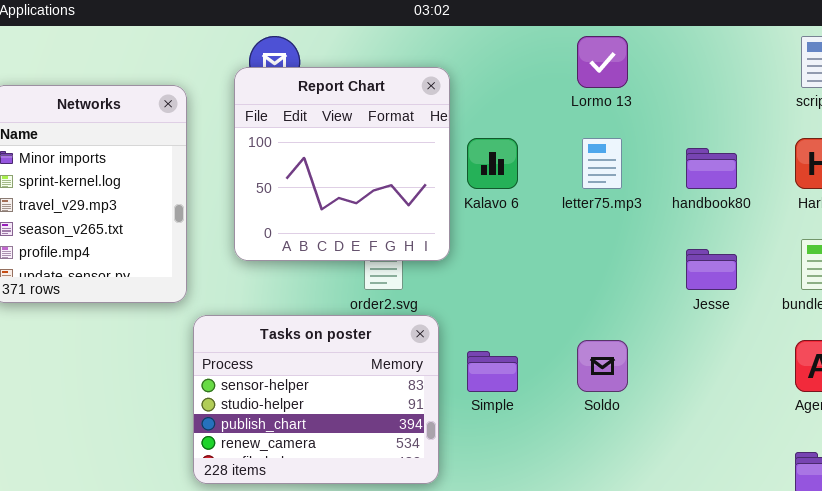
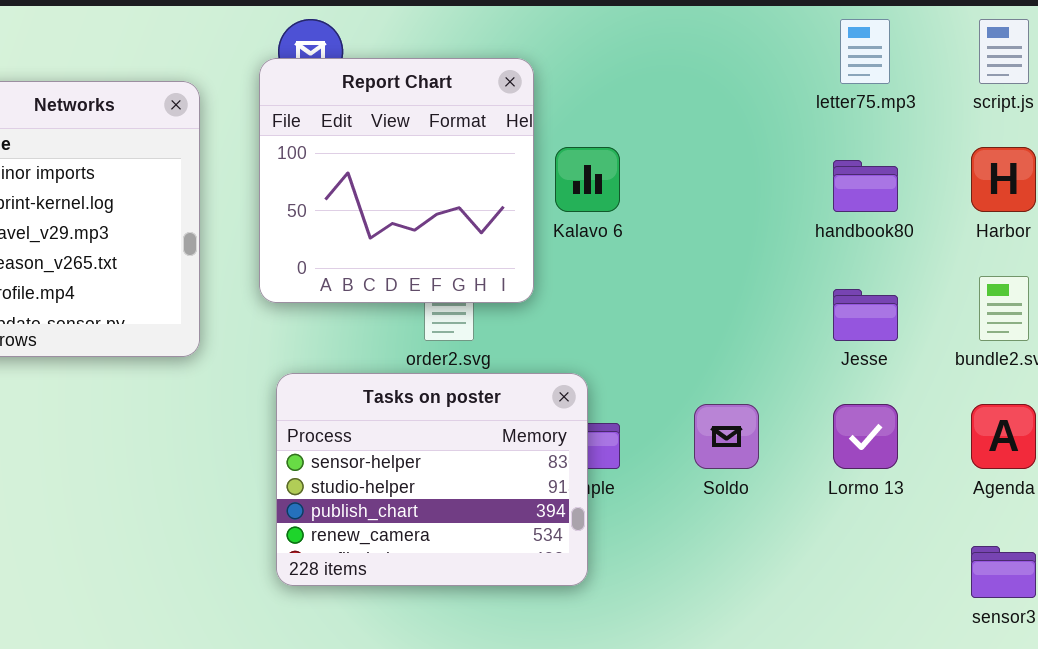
Lormo 13: [577,36,628,88] -> [833,404,898,469], moved
letter75.mp3: [582,138,622,189] -> [840,19,890,84], moved
Tasks on poster: [193,315,439,484] -> [276,373,588,586], moved

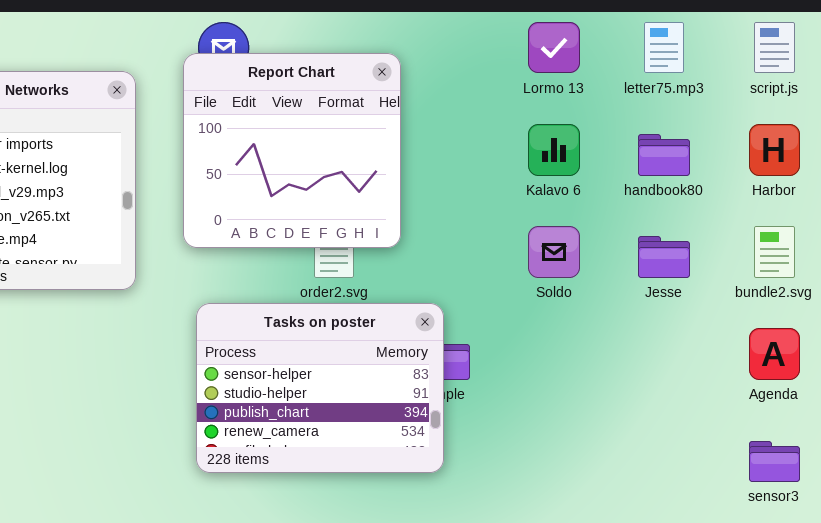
Kalavo 6: [555,147,620,212] -> [528,124,580,176], moved
Soldo: [694,404,759,469] -> [528,226,580,278], moved
Lormo 13: [833,404,898,469] -> [528,22,580,73], moved

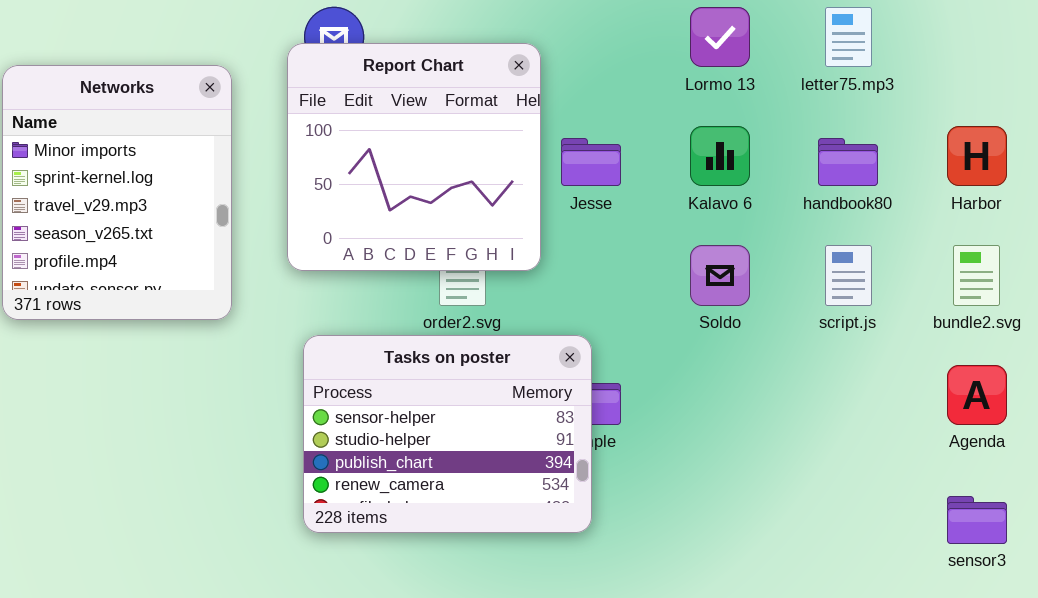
script.js: [754,22,795,73] -> [825,245,872,306], moved
Jesse: [638,236,690,278] -> [561,138,621,186], moved

